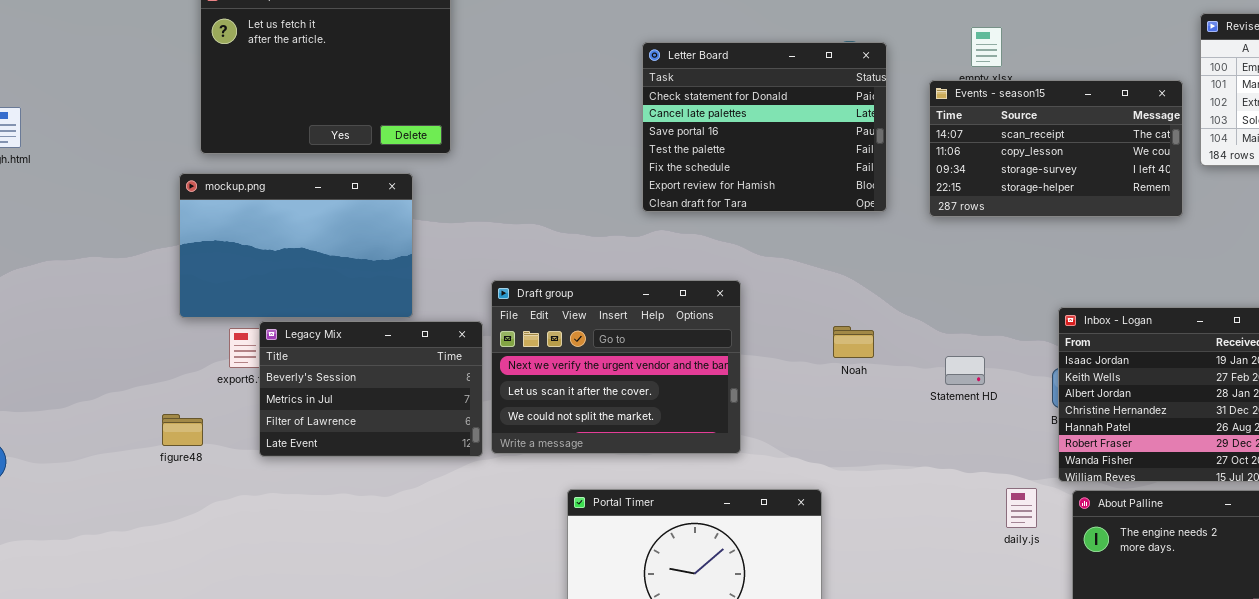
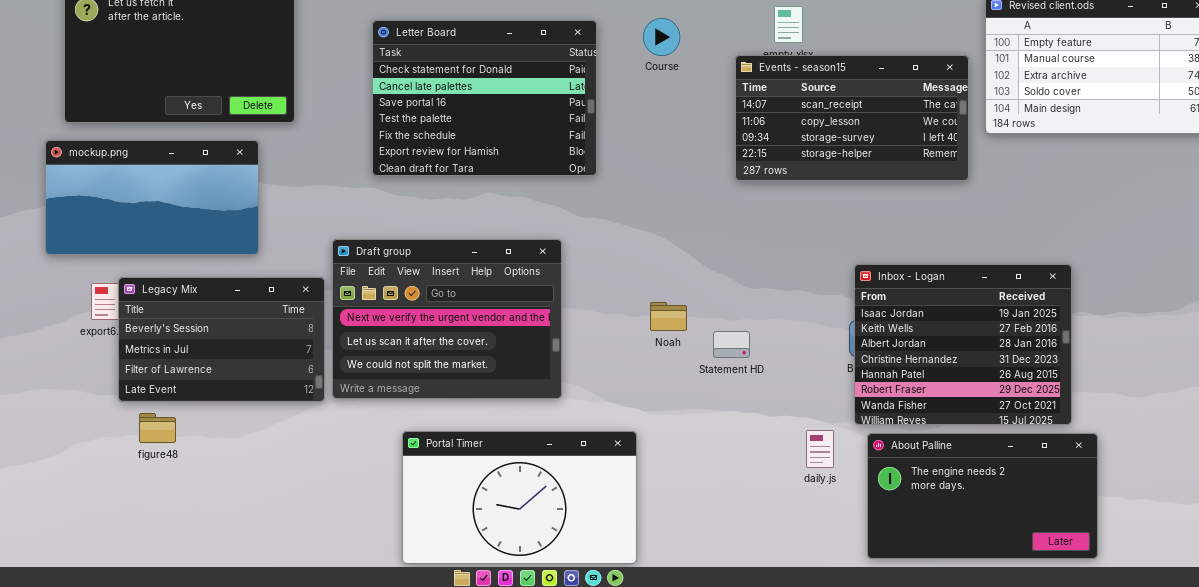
Letter Board: [642,42,887,212] -> [372,20,597,176], moved
mockup.png: [179,173,413,318] -> [45,140,259,255], resized
Noah: [833,326,874,358] -> [650,302,687,331], moved
Statement HD: [945,356,985,385] -> [713,331,750,358], moved
figure48: [162,414,203,446] -> [139,413,176,443], moved

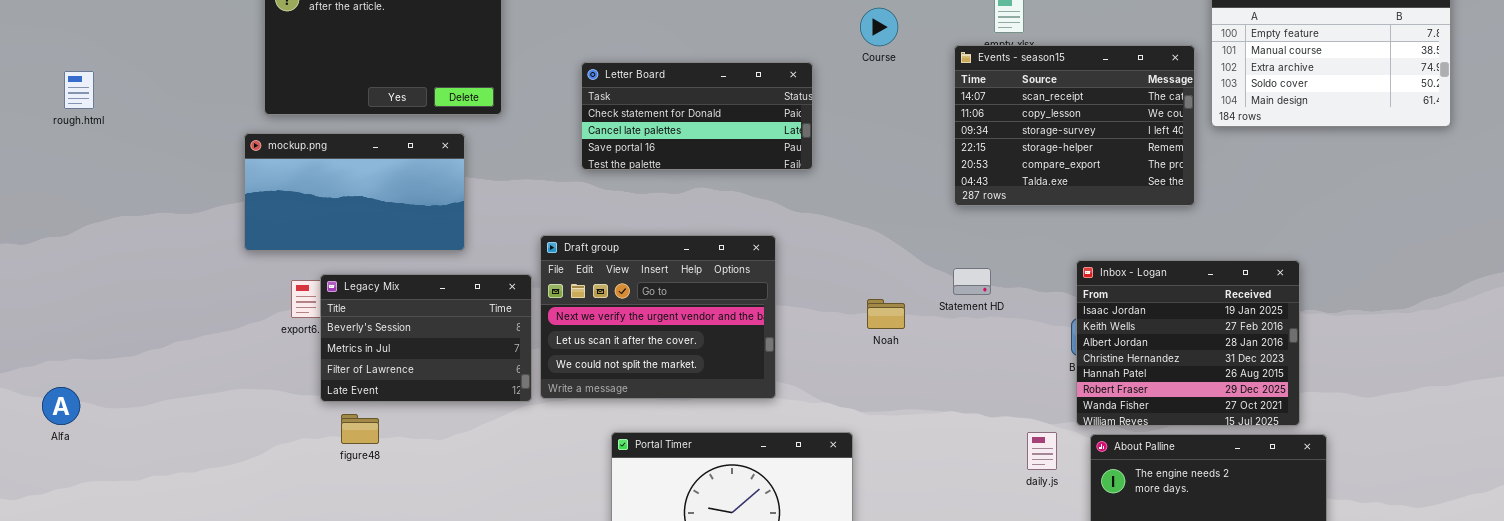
Letter Board: [372,20,597,176] -> [581,62,813,170], resized
Events - season15: [735,55,969,181] -> [954,45,1195,206], resized
Statement HD: [713,331,750,358] -> [953,268,991,295], moved

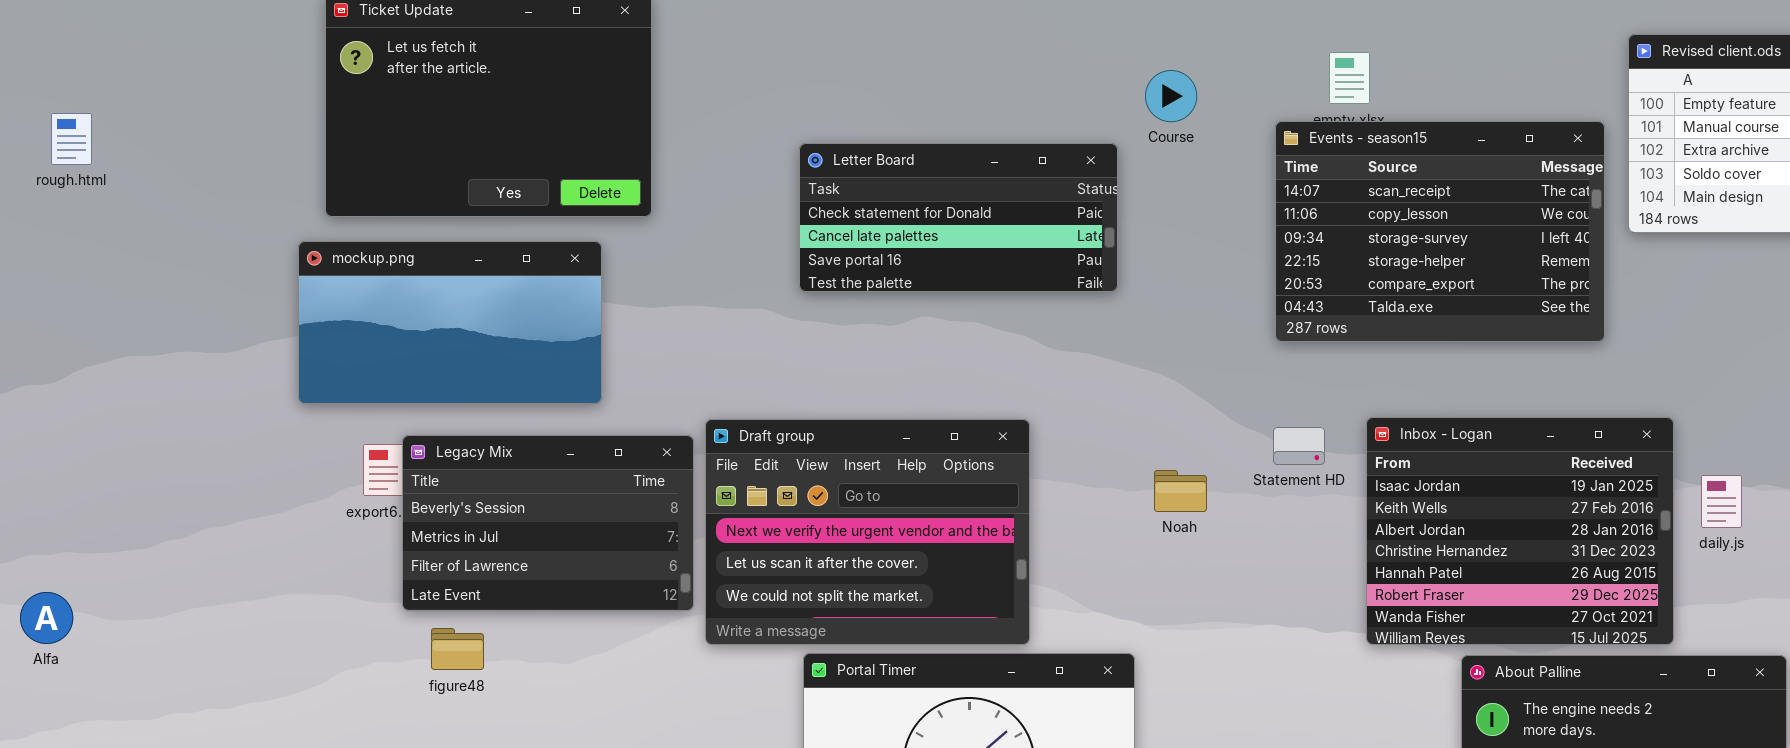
Letter Board: [581,62,813,170] -> [799,143,1118,292], moved
rough.html: [64,71,94,109] -> [51,113,92,165], moved
Draft group: [540,235,776,399] -> [705,419,1030,645], moved
Inbox - Logan: [1076,260,1300,426] -> [1366,417,1674,645], moved
daily.js: [1027,432,1057,470] -> [1701,475,1742,528], moved

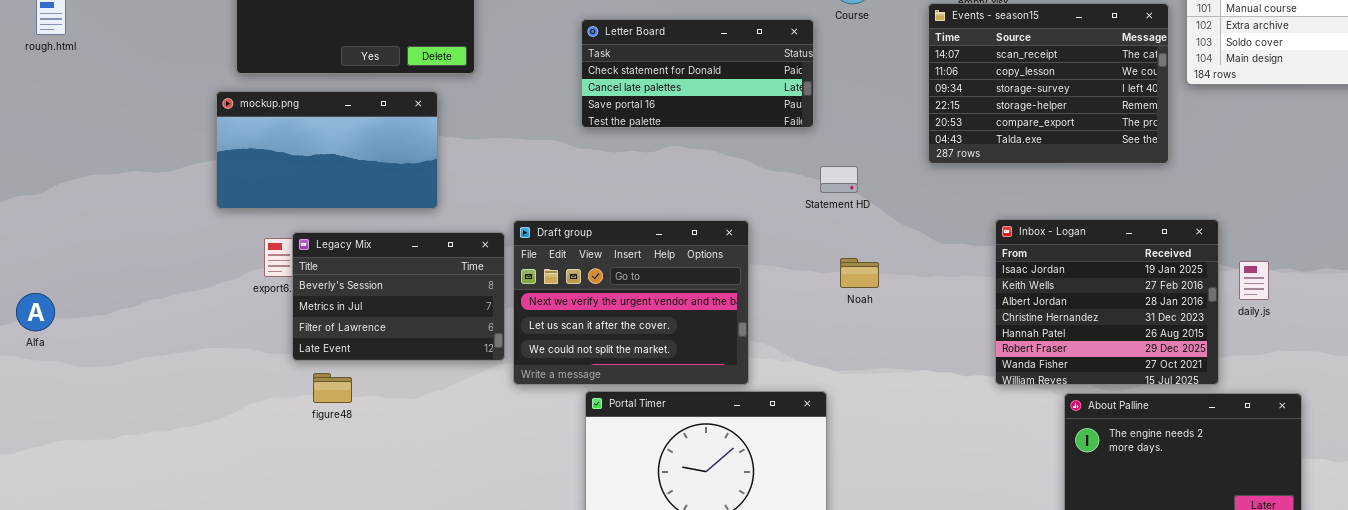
Statement HD: [1273,427,1325,465] -> [820,166,858,193], moved
Alfa: [20,592,73,644] -> [16,293,55,331], moved

